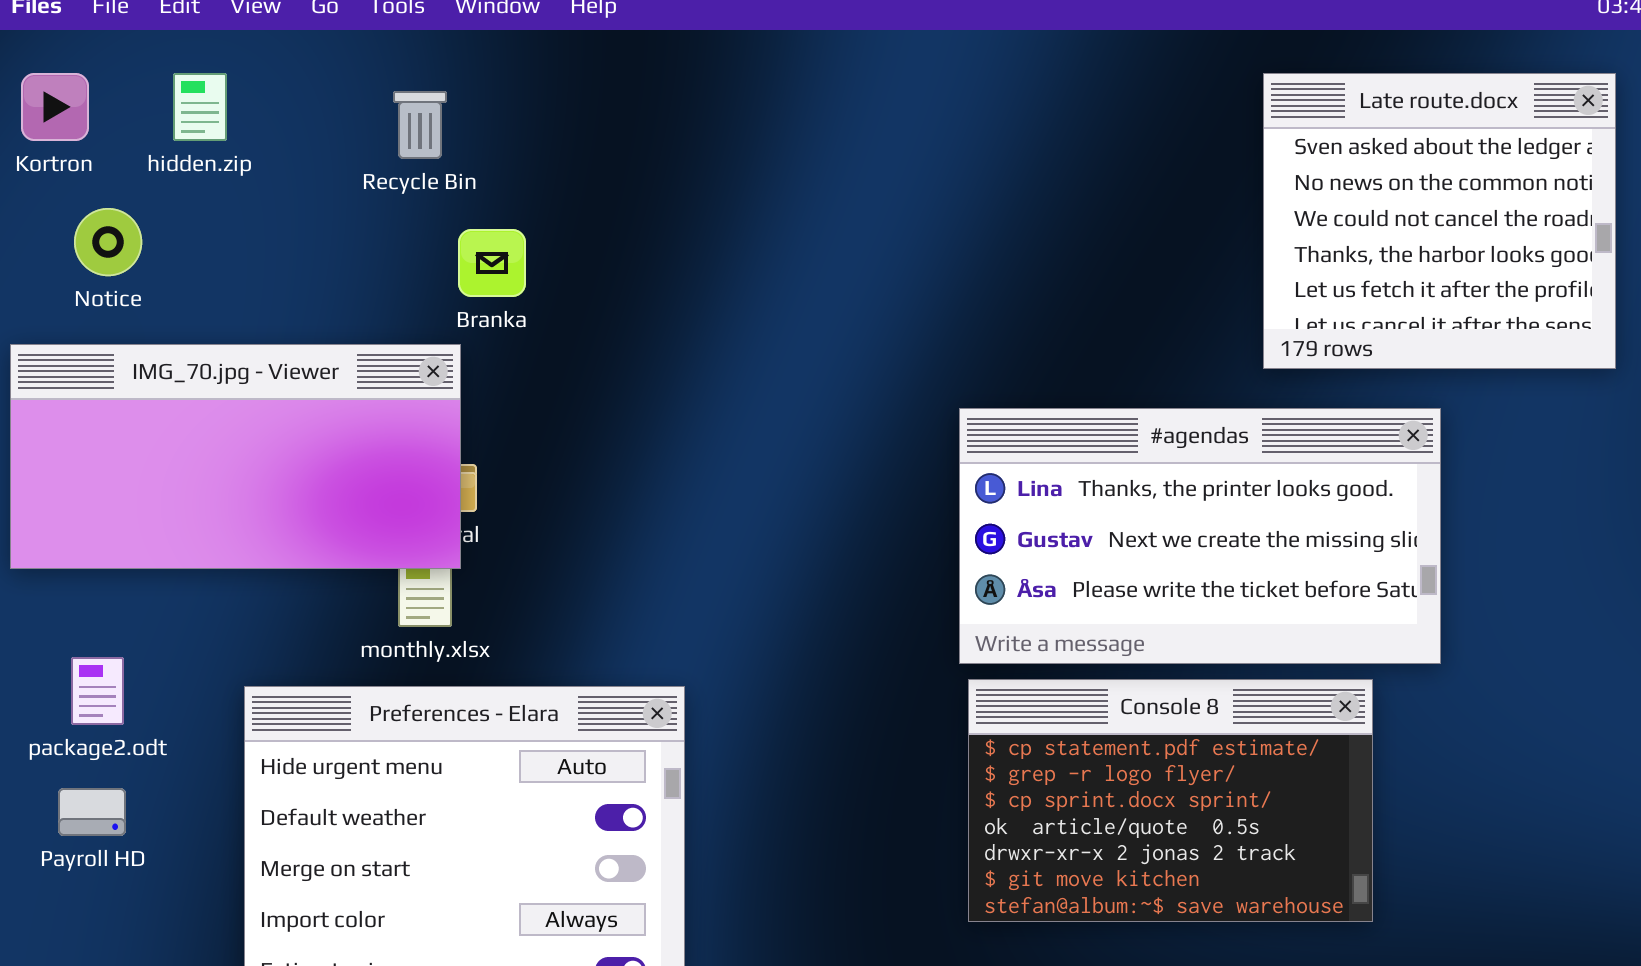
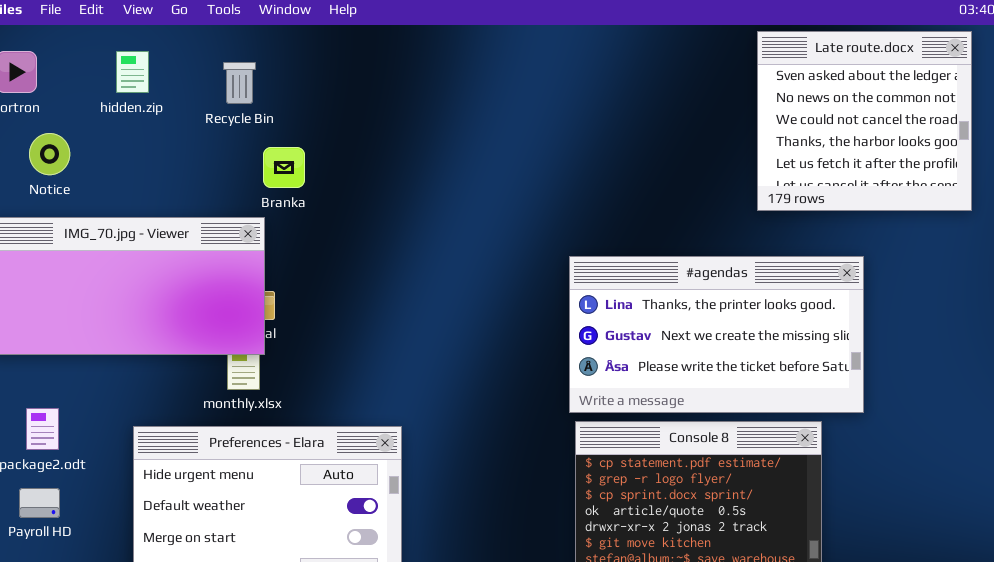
hidden.zip: [173,73,227,141] -> [116,51,149,93], moved
Late route.docx: [1263,73,1616,369] -> [757,31,972,211], moved

